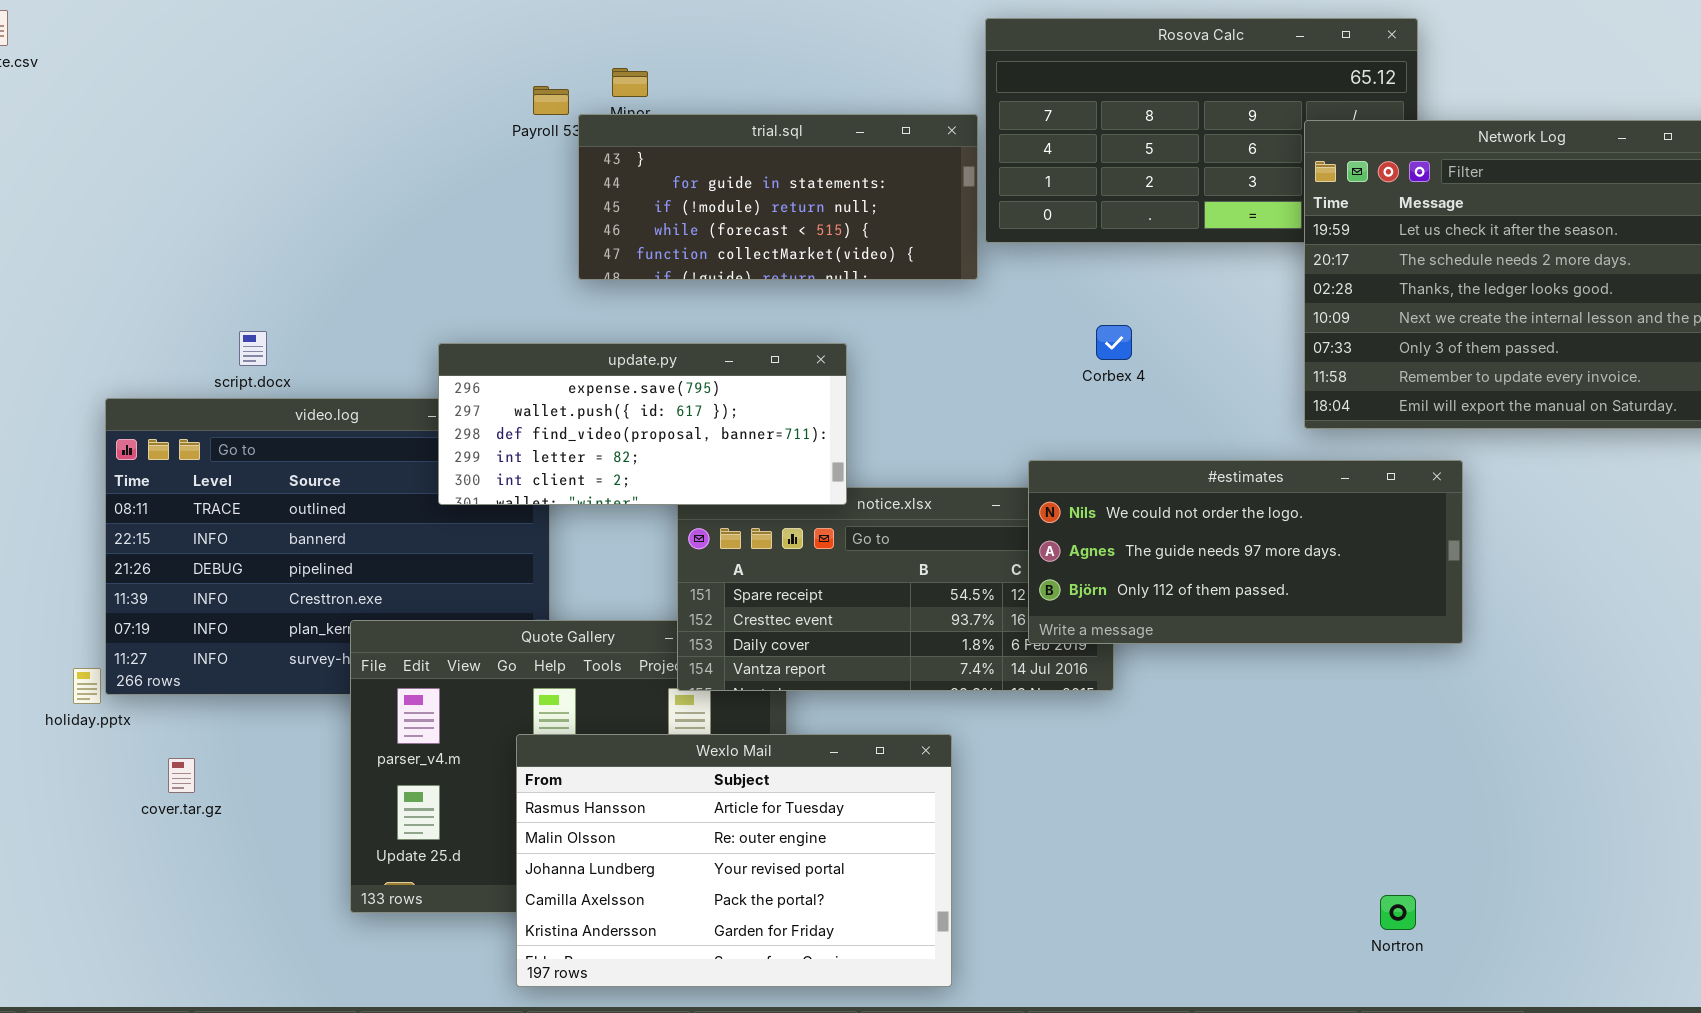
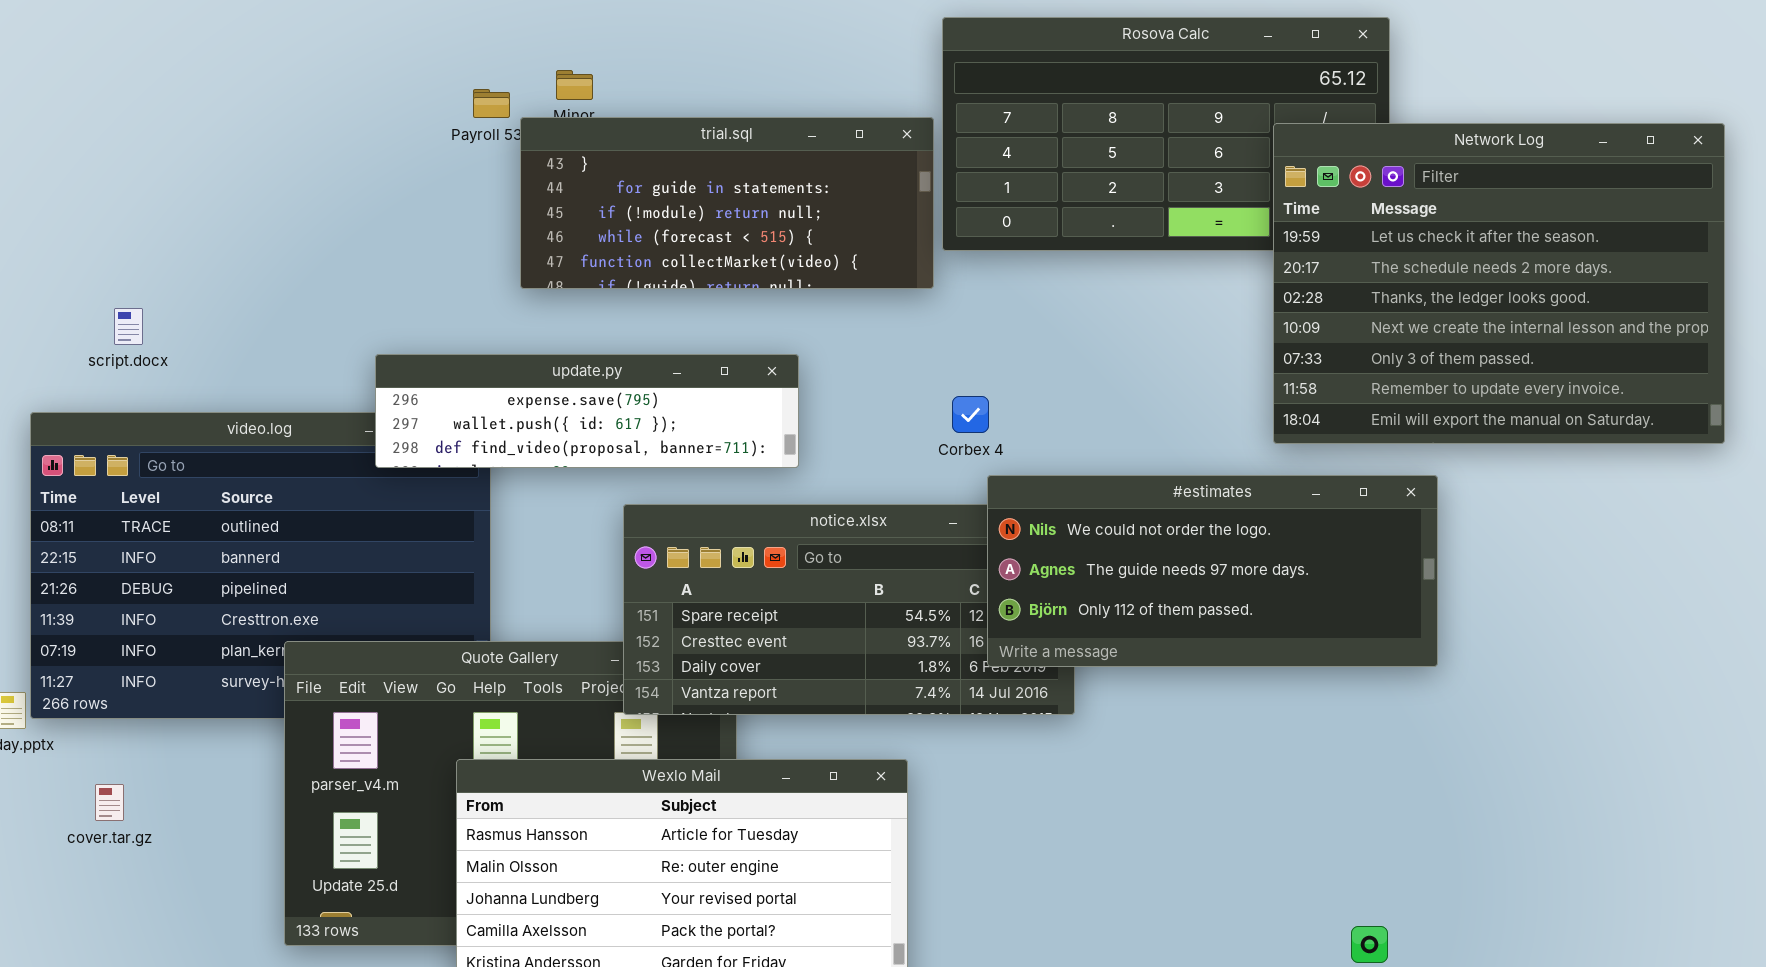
Corbex 4: [1096,325,1132,360] -> [952,396,989,433], moved
script.docx: [239,331,267,366] -> [114,308,143,345], moved
update.py: [438,343,847,505] -> [375,354,799,468], resized

